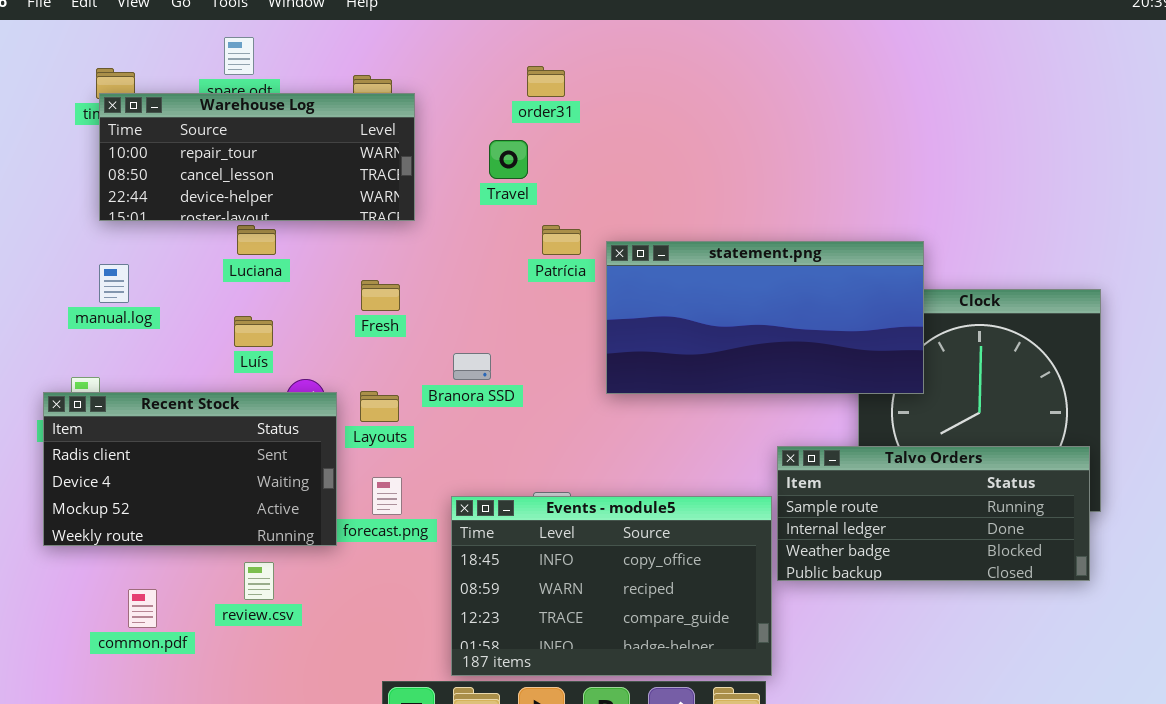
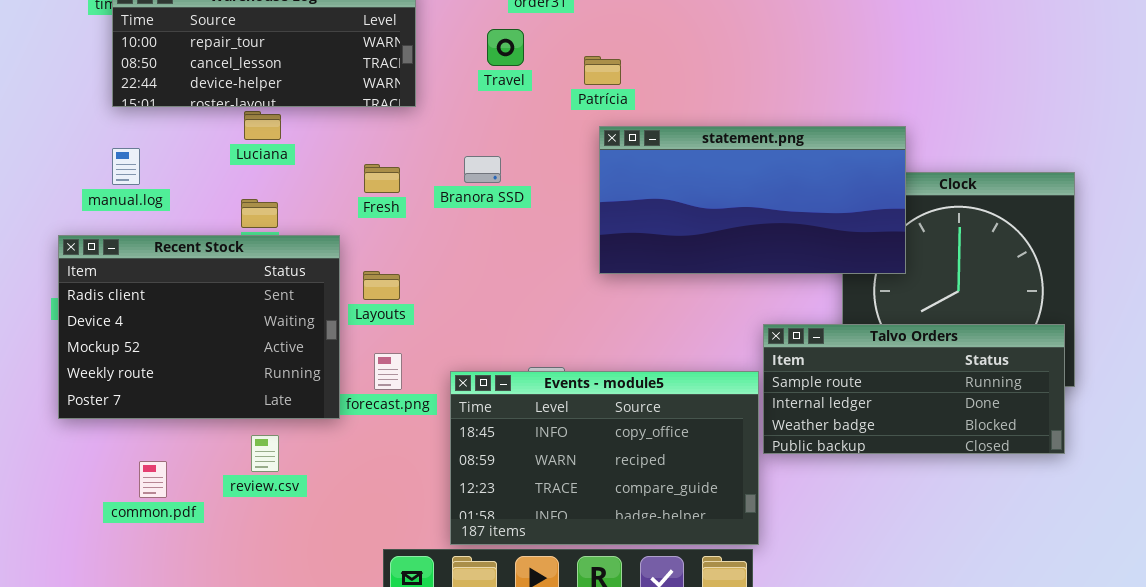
Patrícia: [542,225,581,255] -> [584,56,621,85], moved
Branora SSD: [453,353,491,380] -> [464,156,501,183], moved
Recent Stock: [43,392,337,546] -> [58,235,340,419], resized

